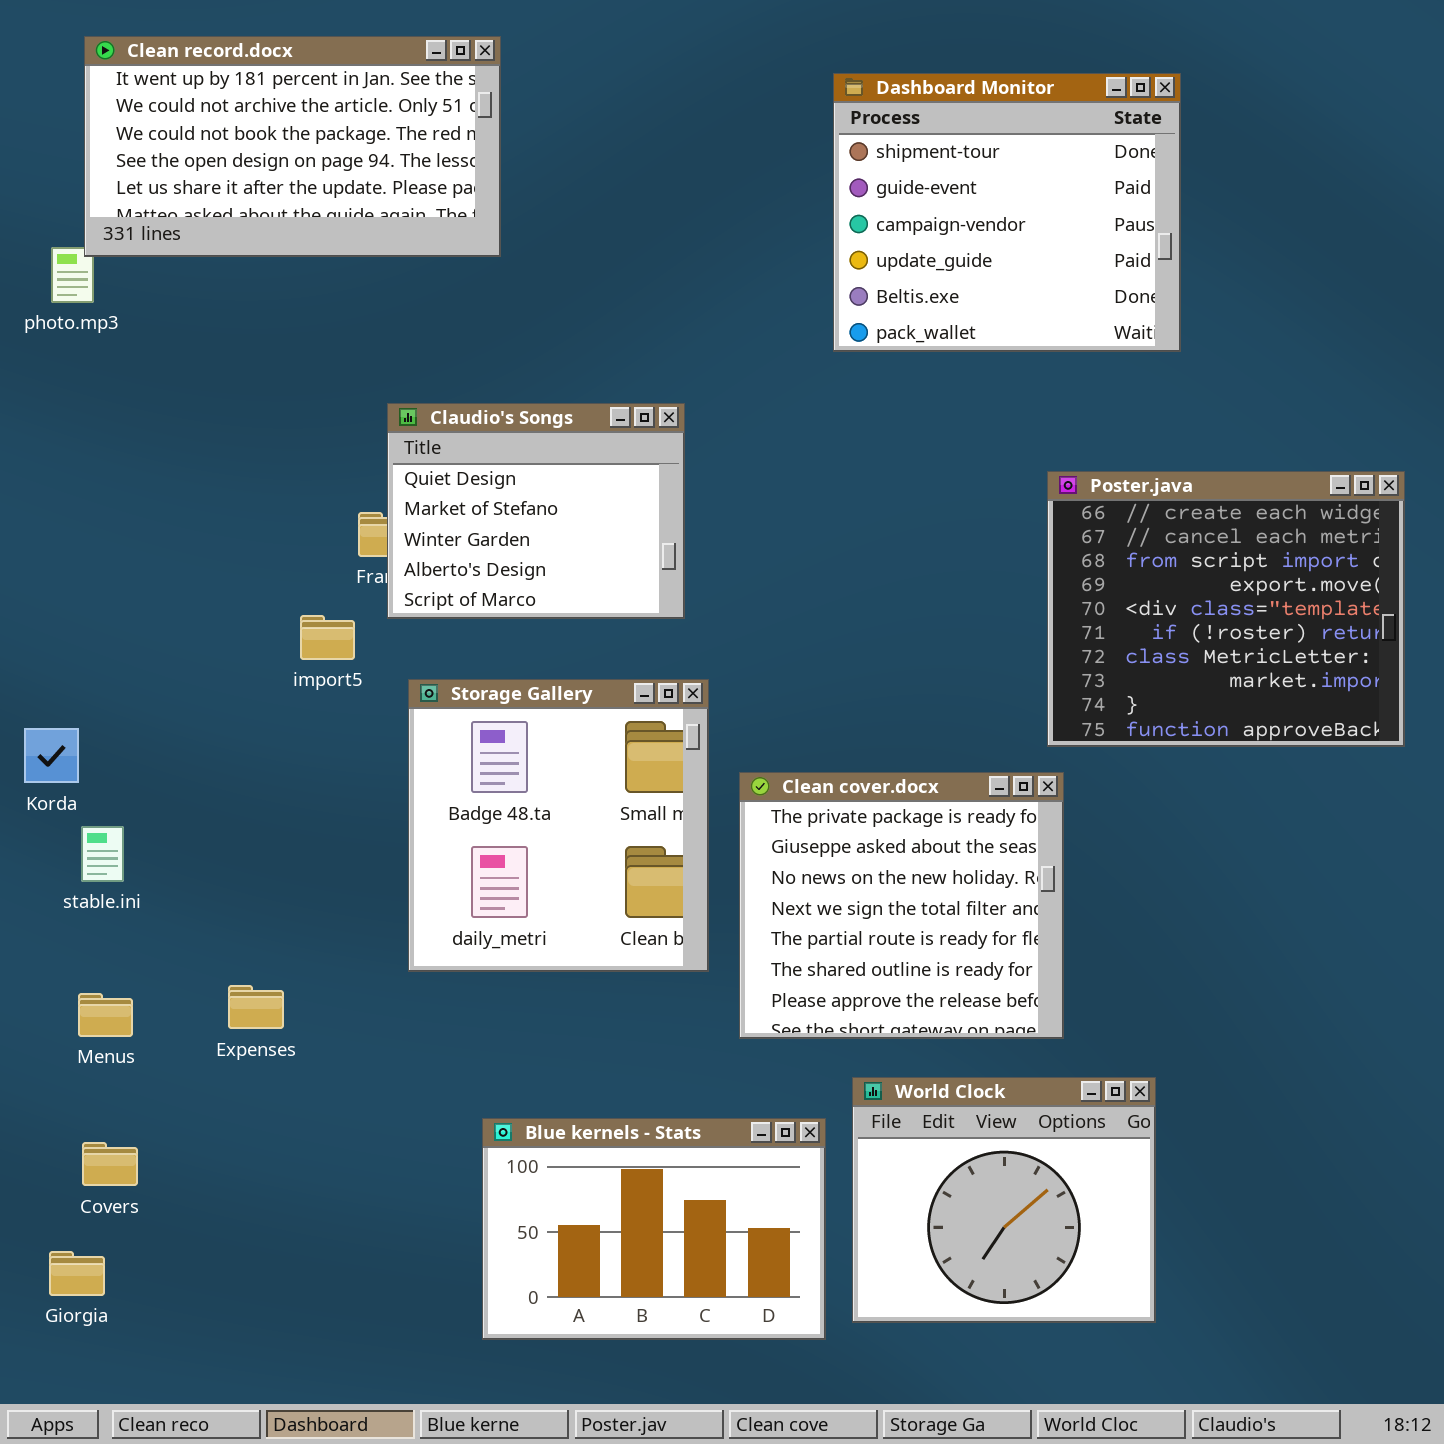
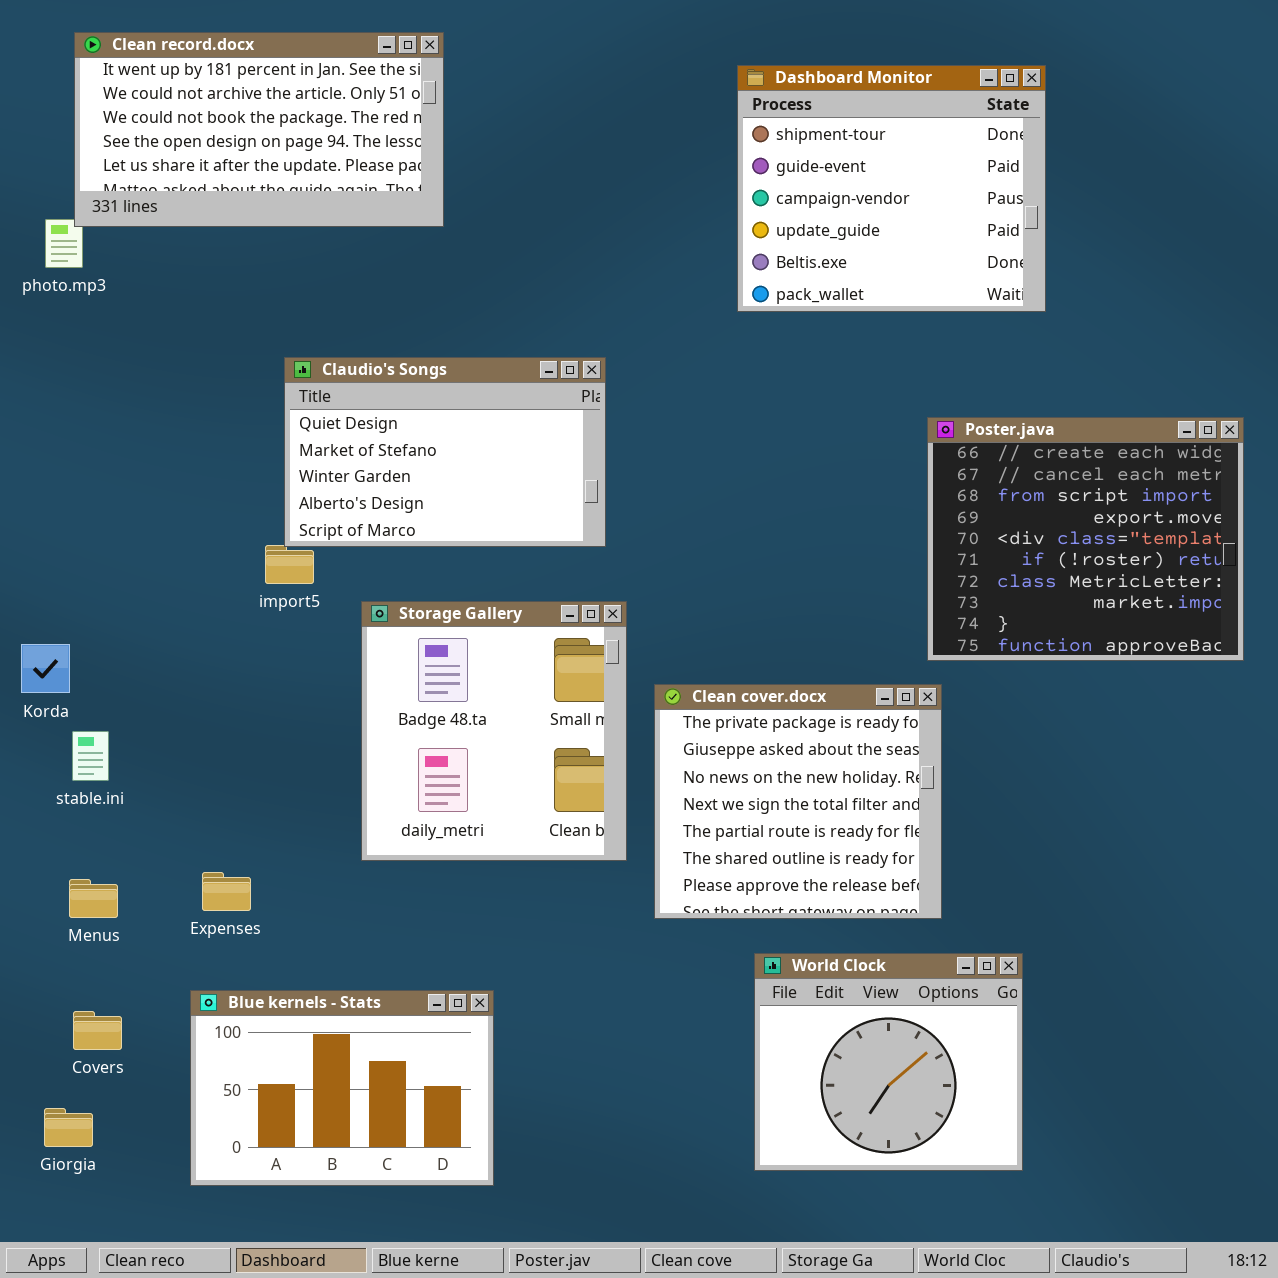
Claudio's Songs: [387,403,685,619] -> [284,357,606,547], resized
Blue kernels - Stats: [482,1118,826,1340] -> [190,990,494,1186], moved

